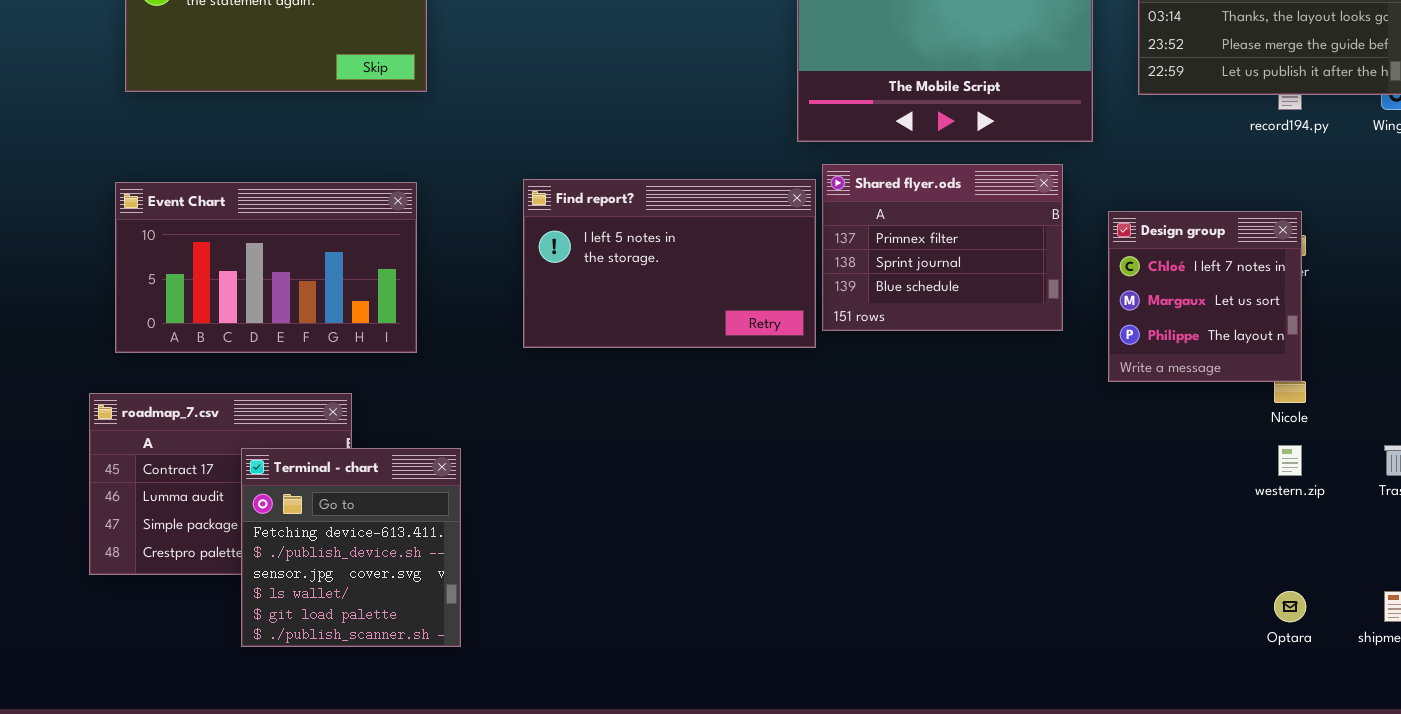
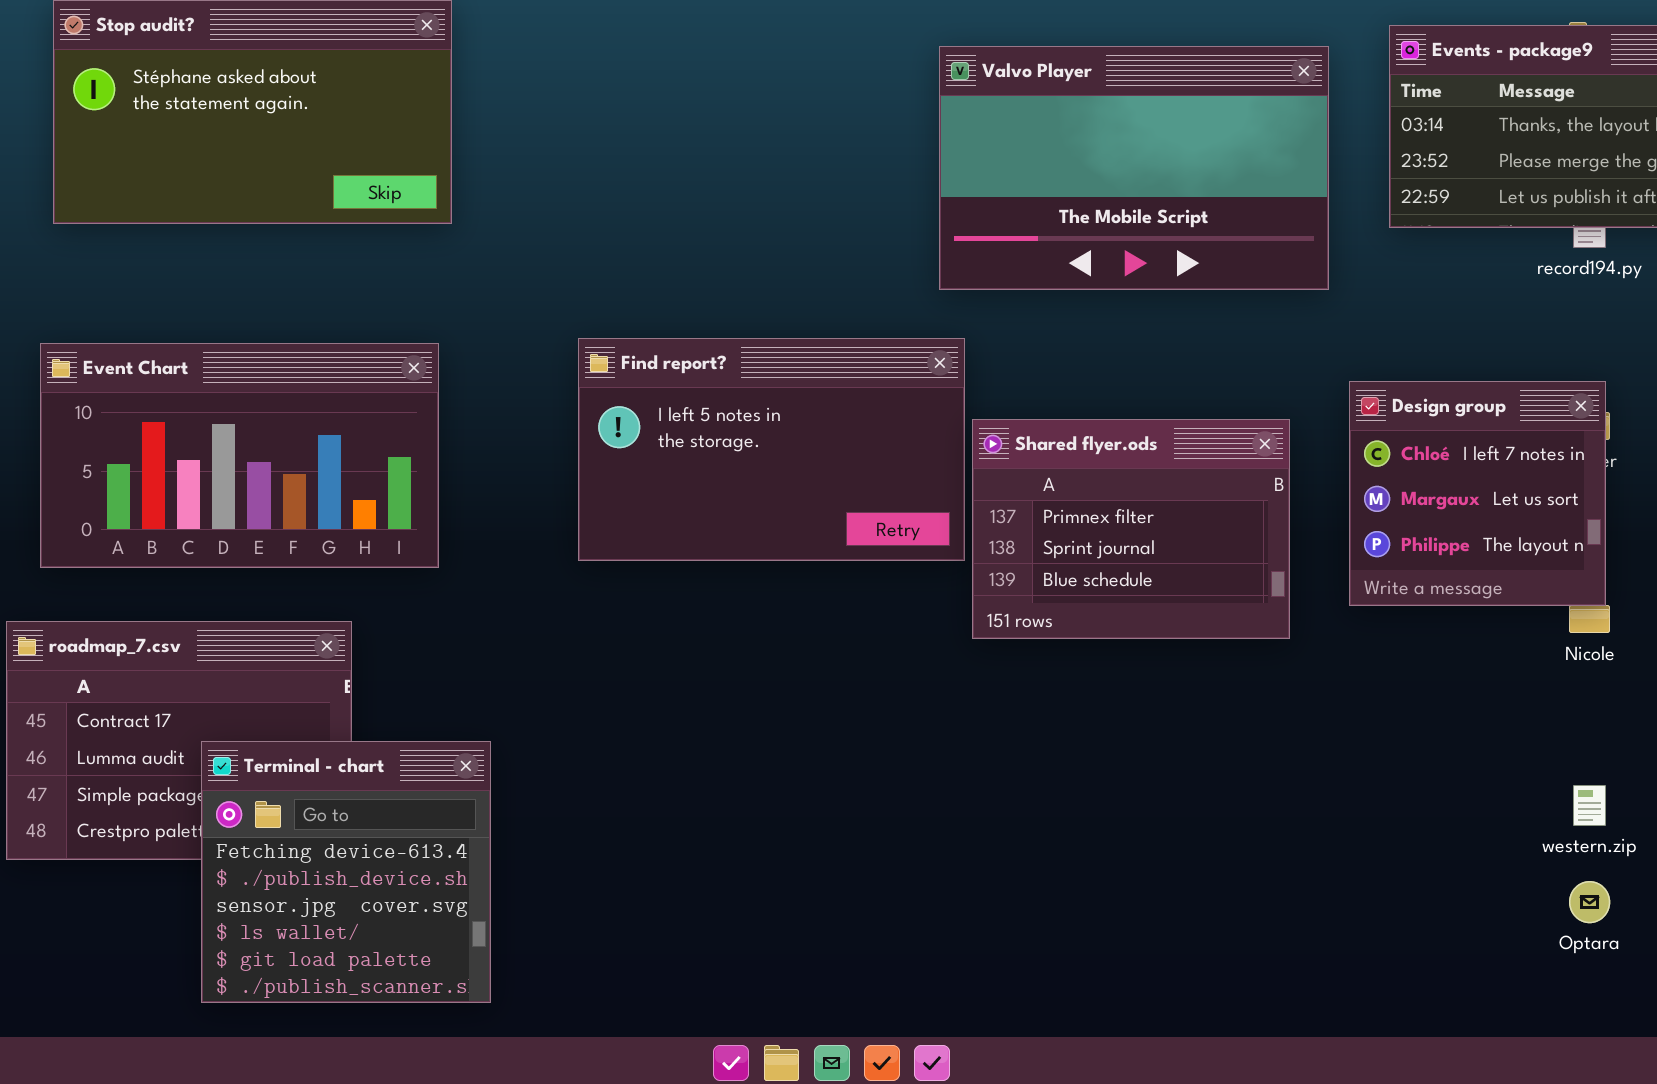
Shared flyer.ods: [822,164,1063,331] -> [972,419,1290,639], moved
western.zip: [1278,445,1302,476] -> [1573,785,1606,826], moved
Terminal - chart: [241,448,461,647] -> [201,741,491,1003], moved

